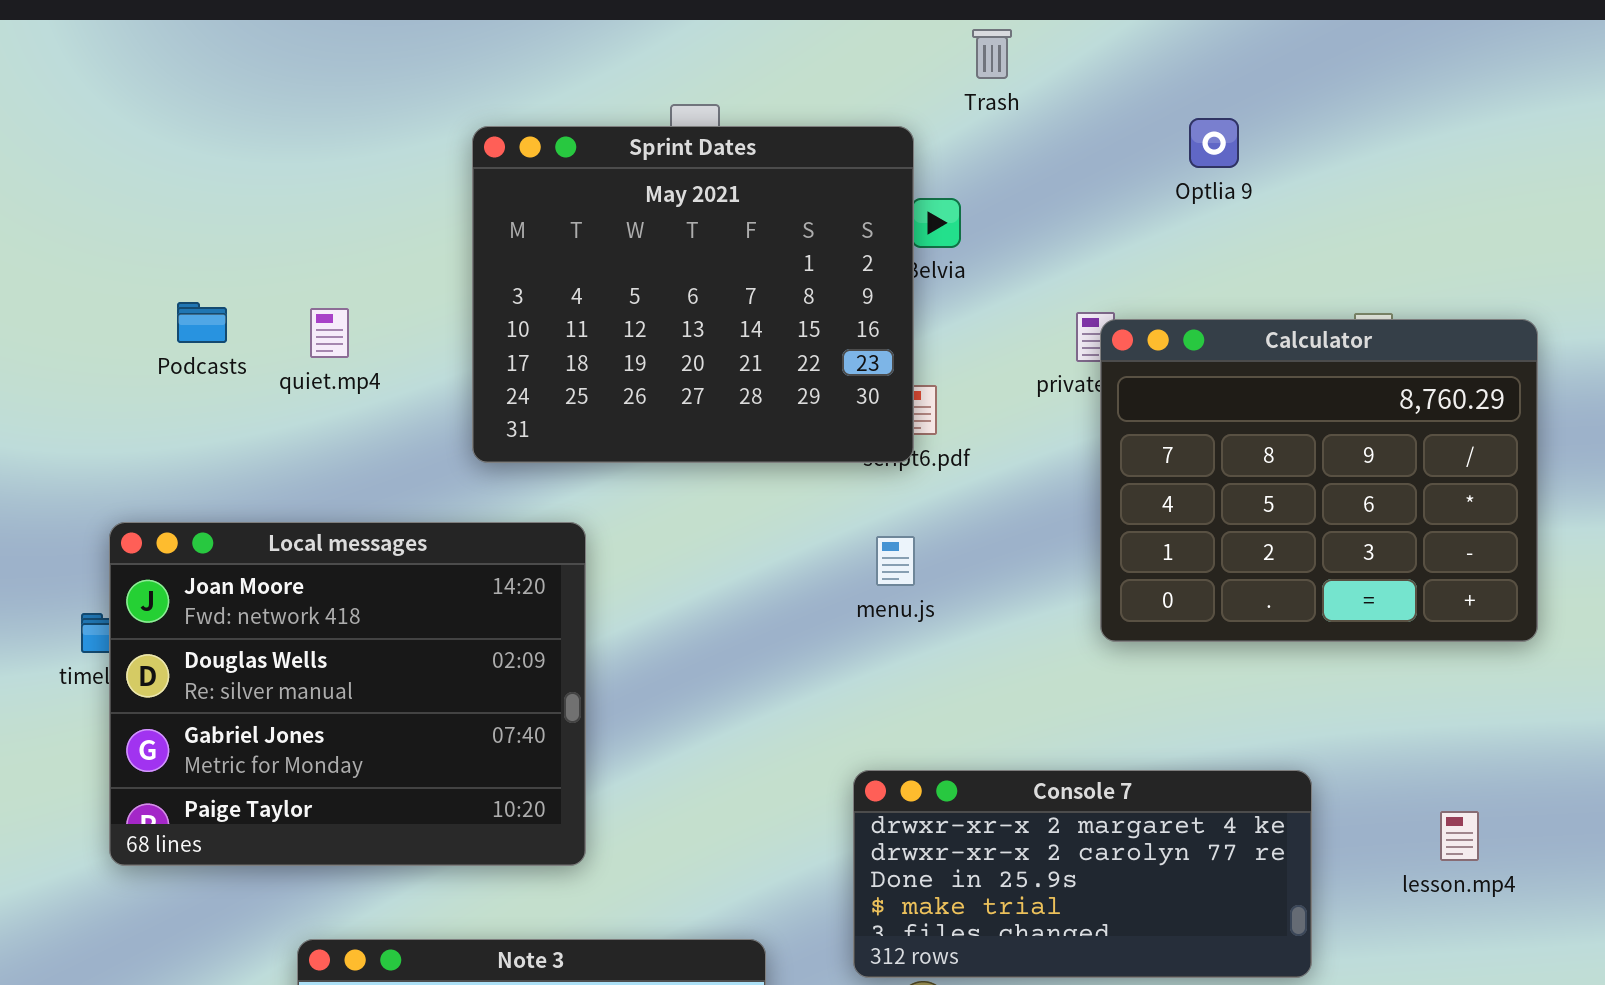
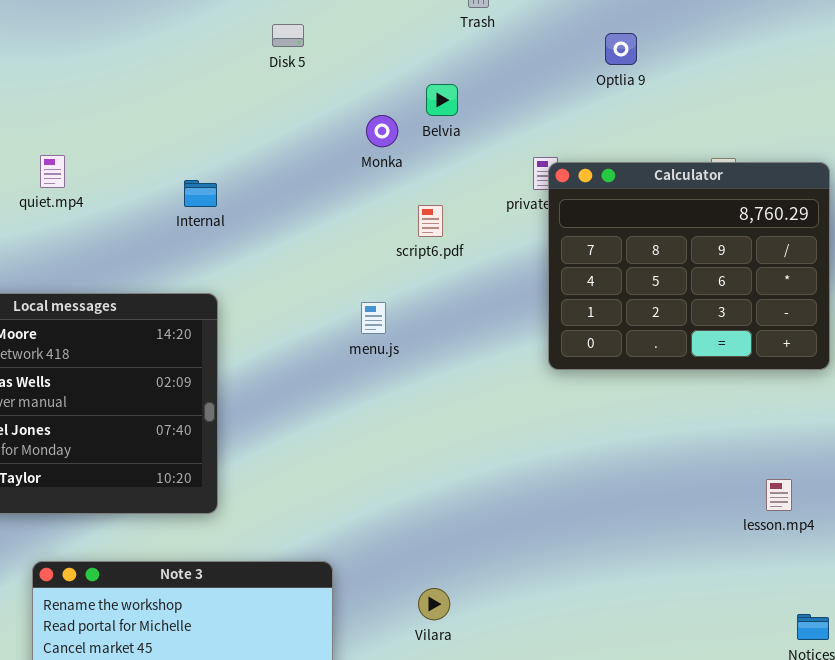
Sprint Dates: [472,126,914,463] -> none, closed
menu.js: [876,536,915,586] -> [361,302,386,334], moved
Console 7: [853,770,1312,978] -> none, closed

